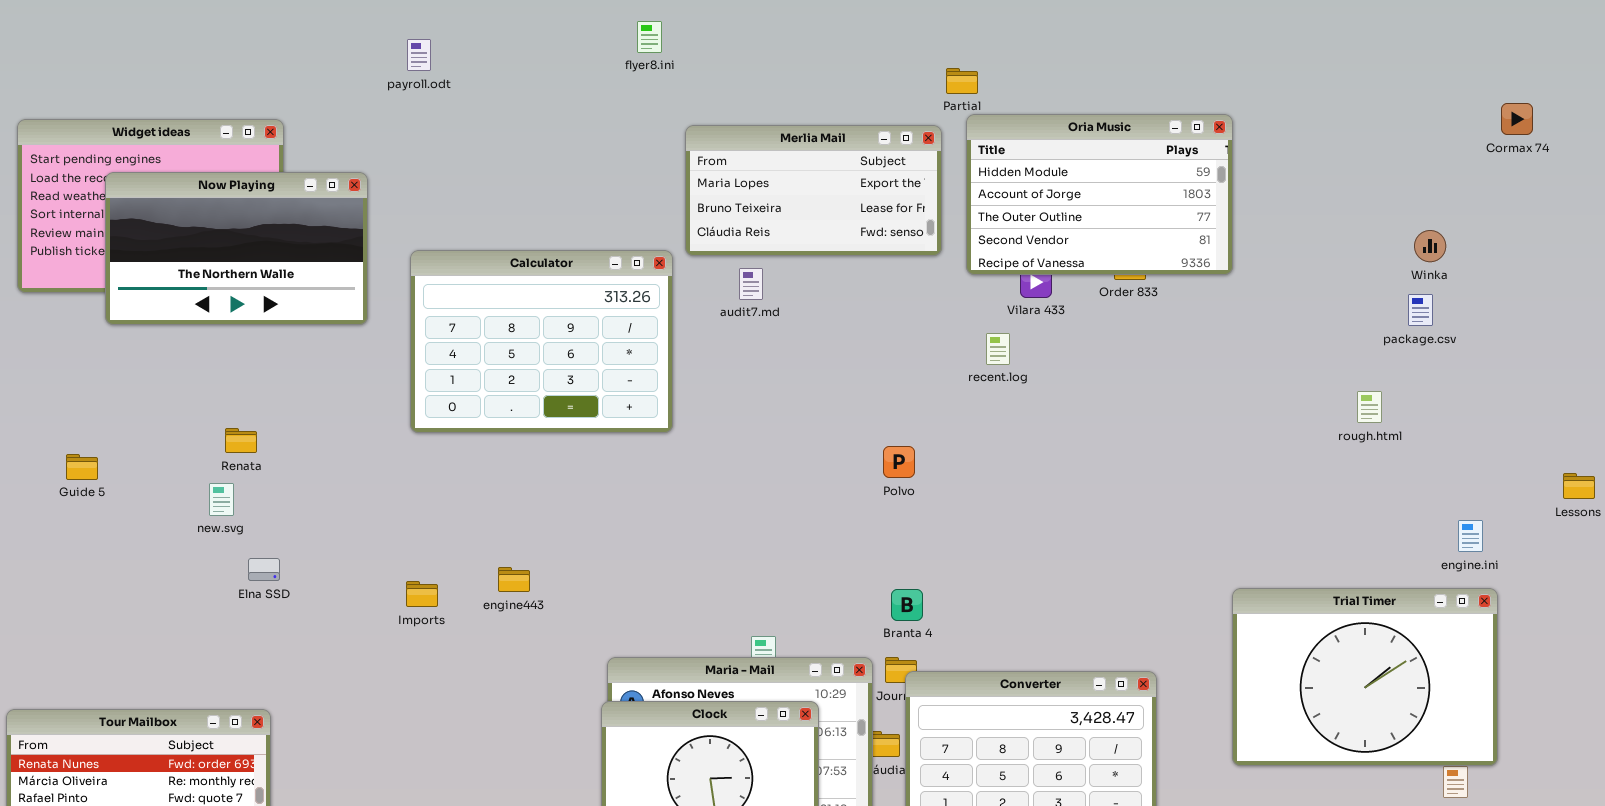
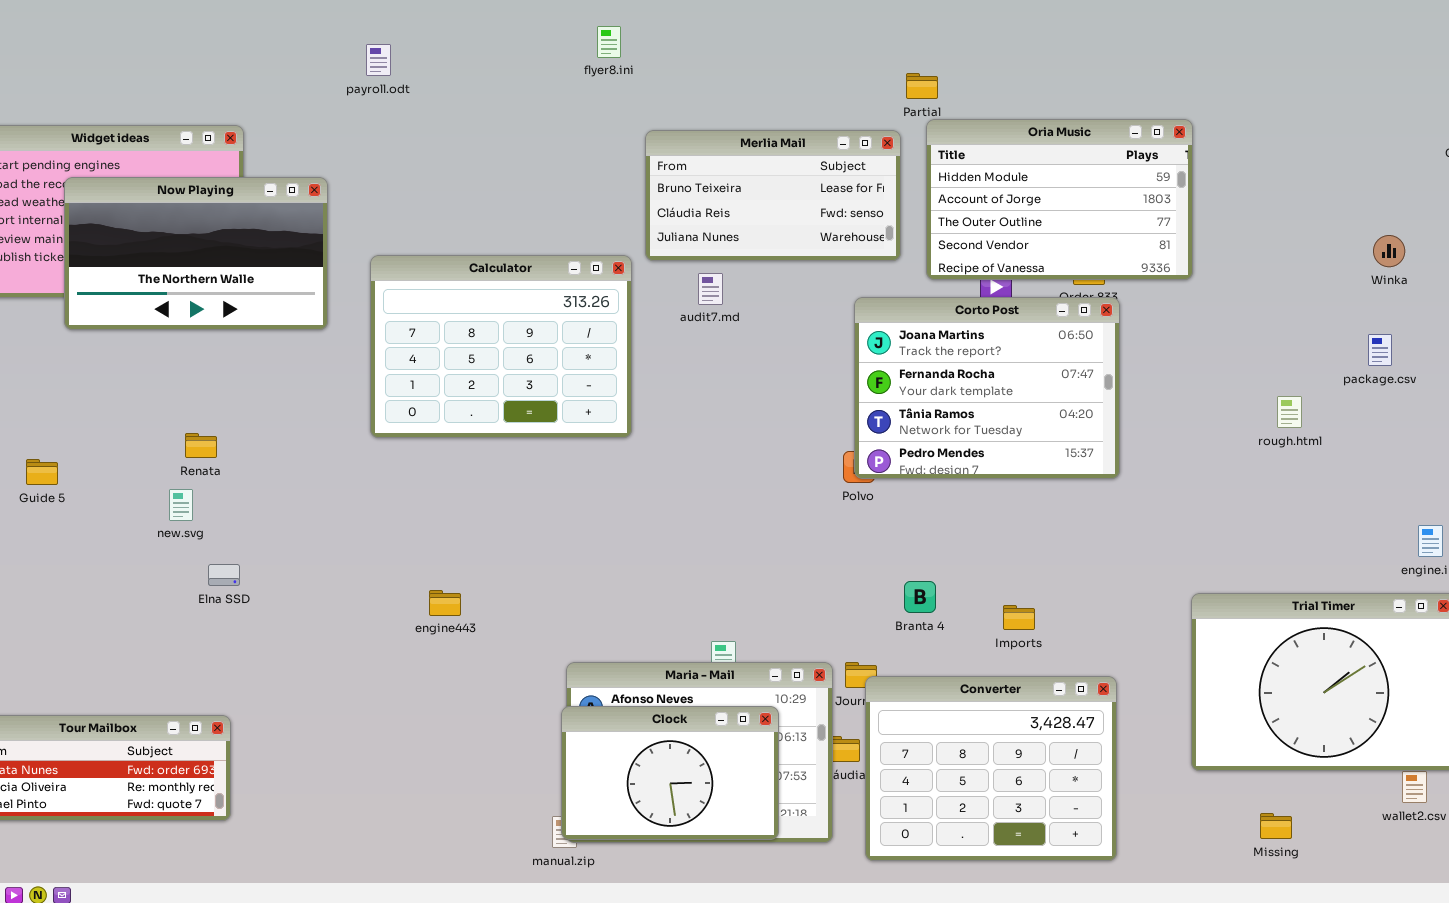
Merlia Mail: [685,125,942,256] -> [645,130,901,261], scrolled down 1 row
Corto Post: none -> [854,297,1120,479], opened
package.csv: [1408,294,1433,326] -> [1368,334,1392,366], moved
rough.html: [1357,391,1382,423] -> [1277,396,1302,428], moved
engine443: [498,567,530,592] -> [429,590,461,616], moved
Imports: [406,581,438,607] -> [1003,605,1035,630], moved
Branta 4: [891,589,923,621] -> [904,581,936,613], moved

